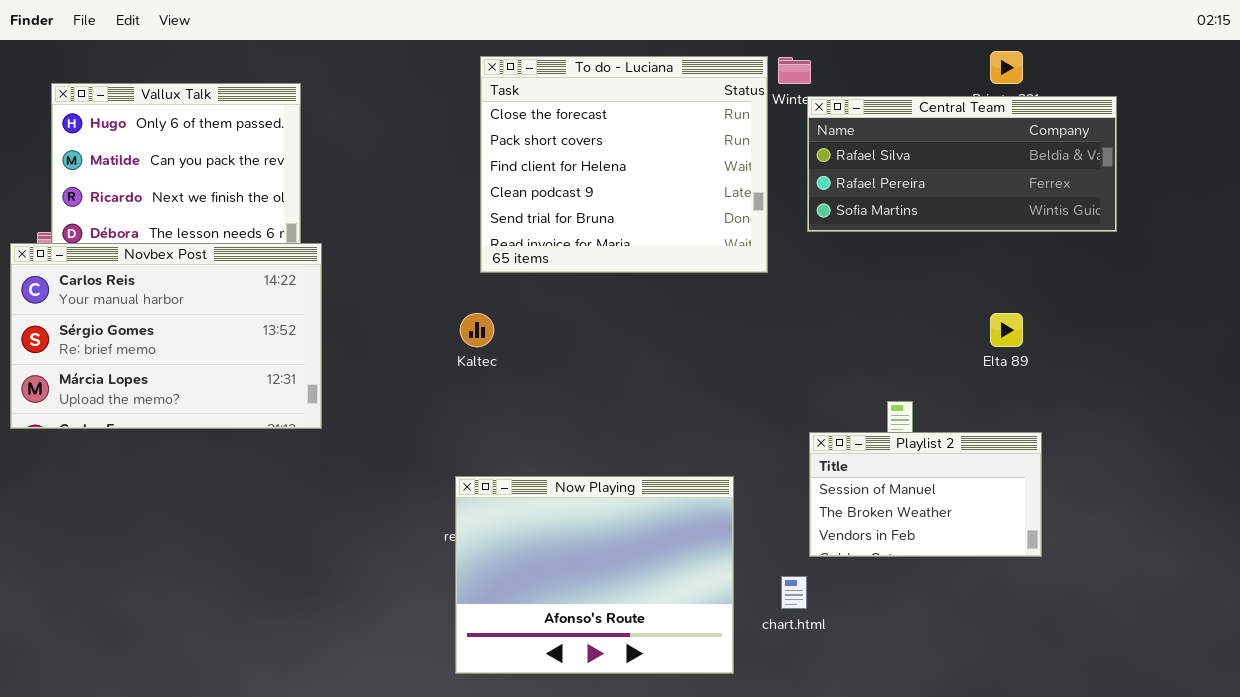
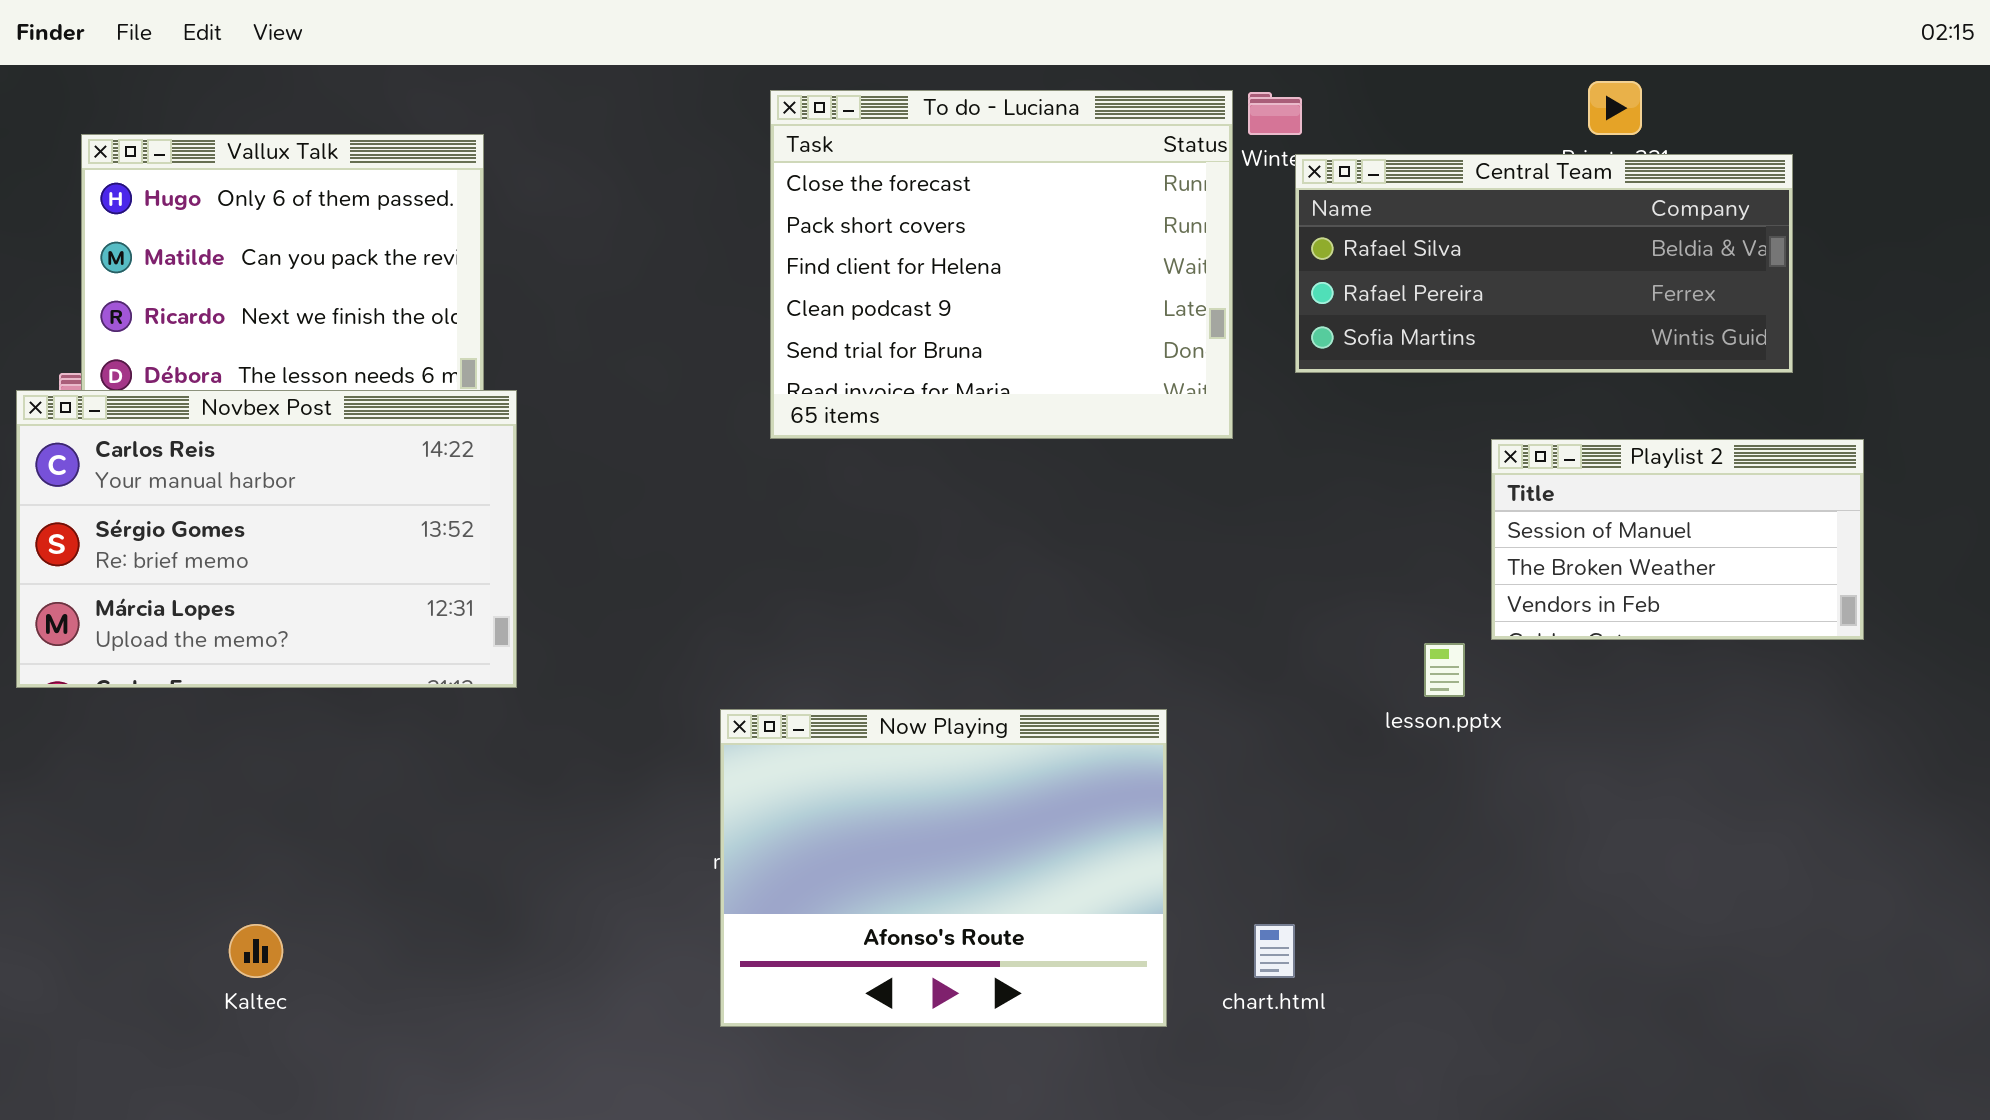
Kaltec: [460,313,494,347] -> [229,924,283,978], moved
Playlist 2: [809,432,1042,557] -> [1491,439,1864,640], moved
Now Playing: [455,476,734,674] -> [720,709,1167,1027], moved

